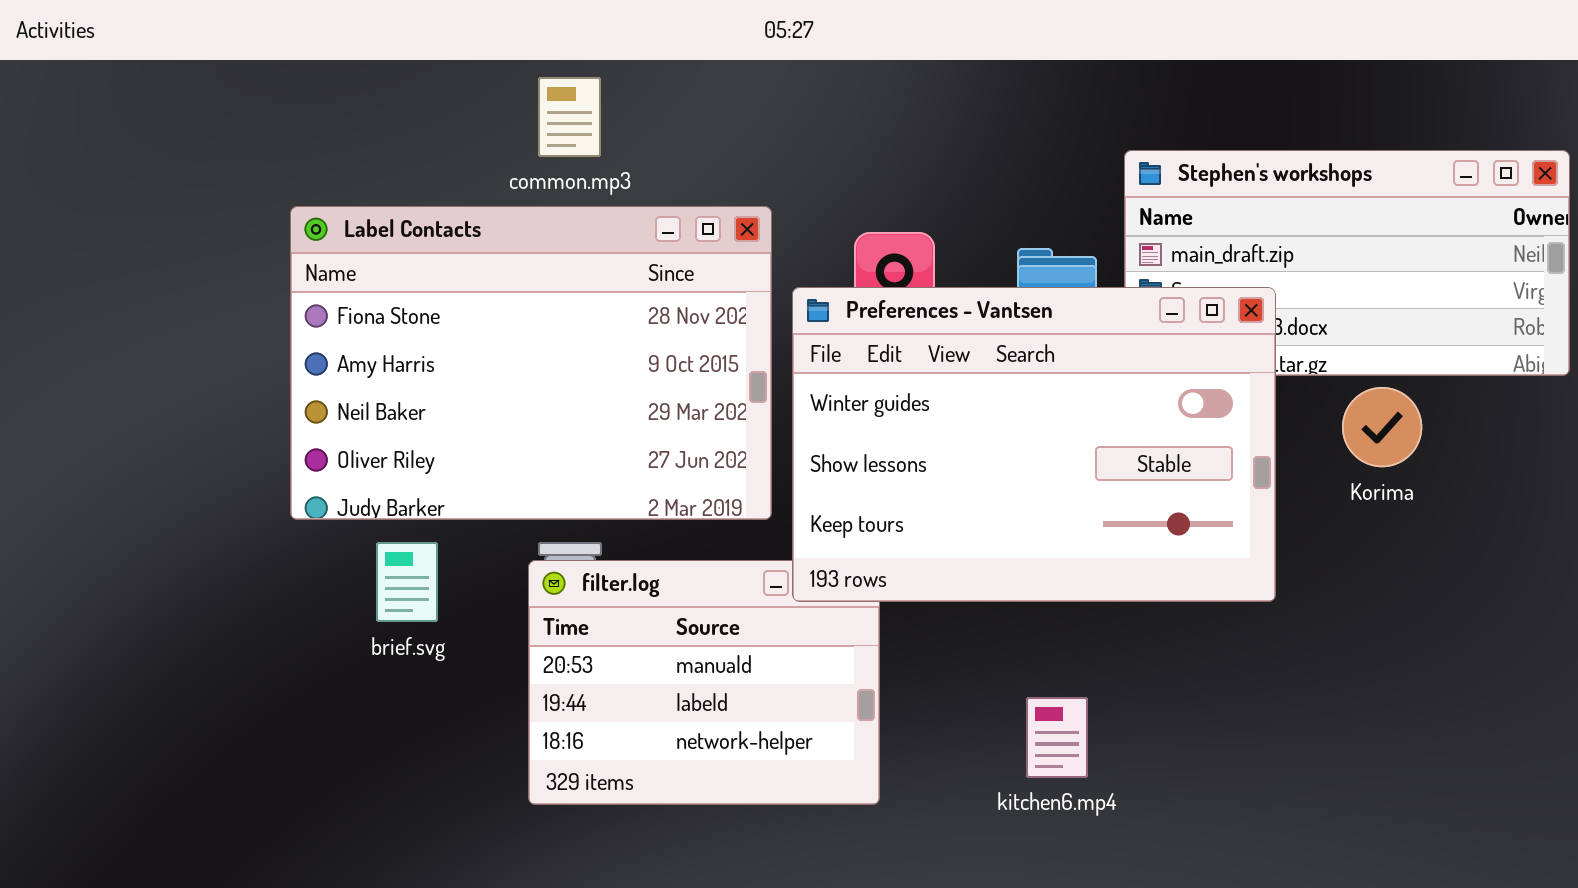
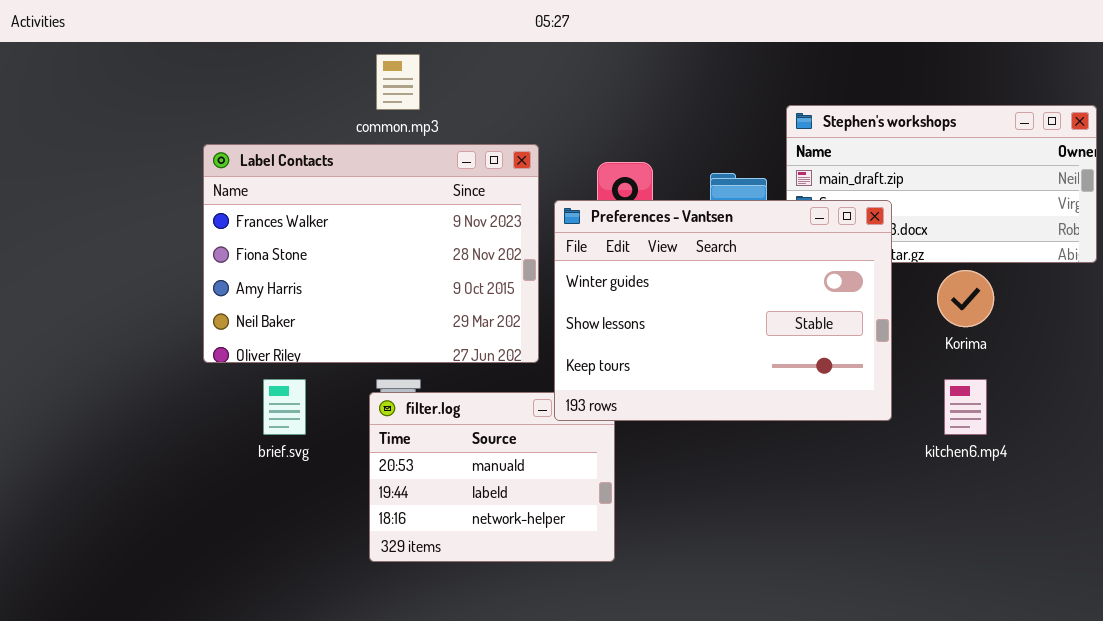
Label Contacts: [290,206,772,520] -> [203,144,539,363], scrolled up 1 row
kitchen6.mp4: [1026,697,1088,778] -> [944,379,987,435], moved

